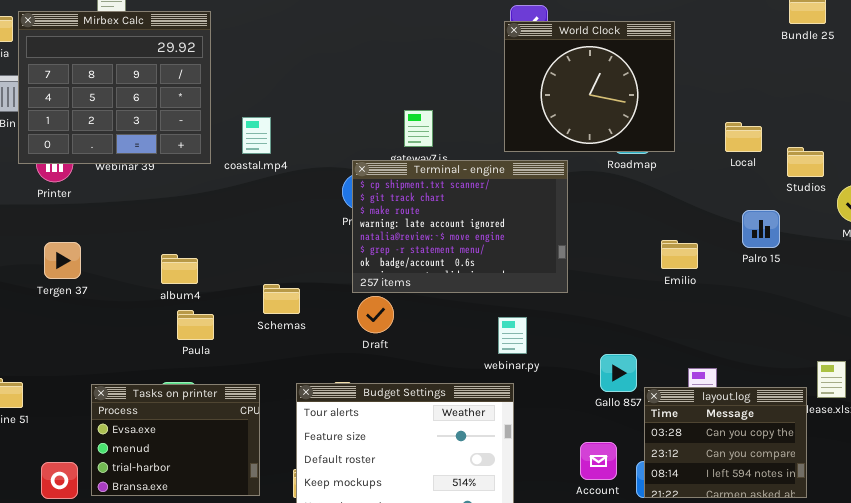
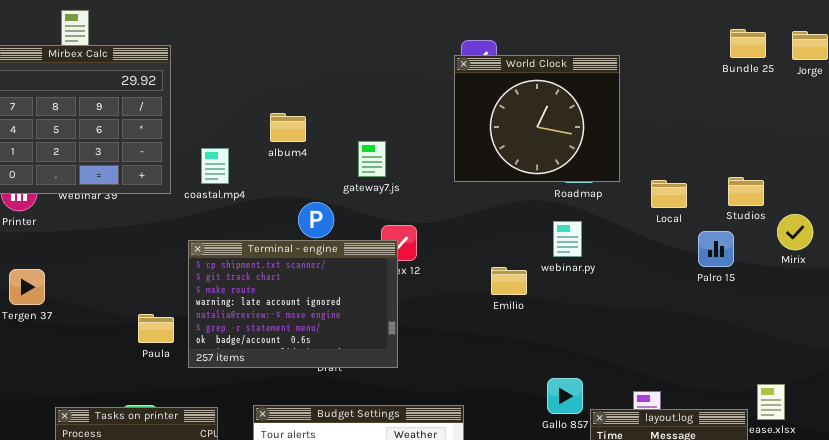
Local: [725,122,762,152] -> [651,180,687,208], moved
Terminal - engine: [352,160,568,293] -> [188,240,398,368], moved
Palro 15: [742,210,780,248] -> [698,231,734,267], moved
Emilio: [661,240,698,269] -> [491,267,527,295], moved
album4: [161,254,198,284] -> [270,113,306,142], moved
Paula: [177,310,214,340] -> [138,314,174,343], moved
webinar.py: [498,317,527,354] -> [553,221,582,257], moved

